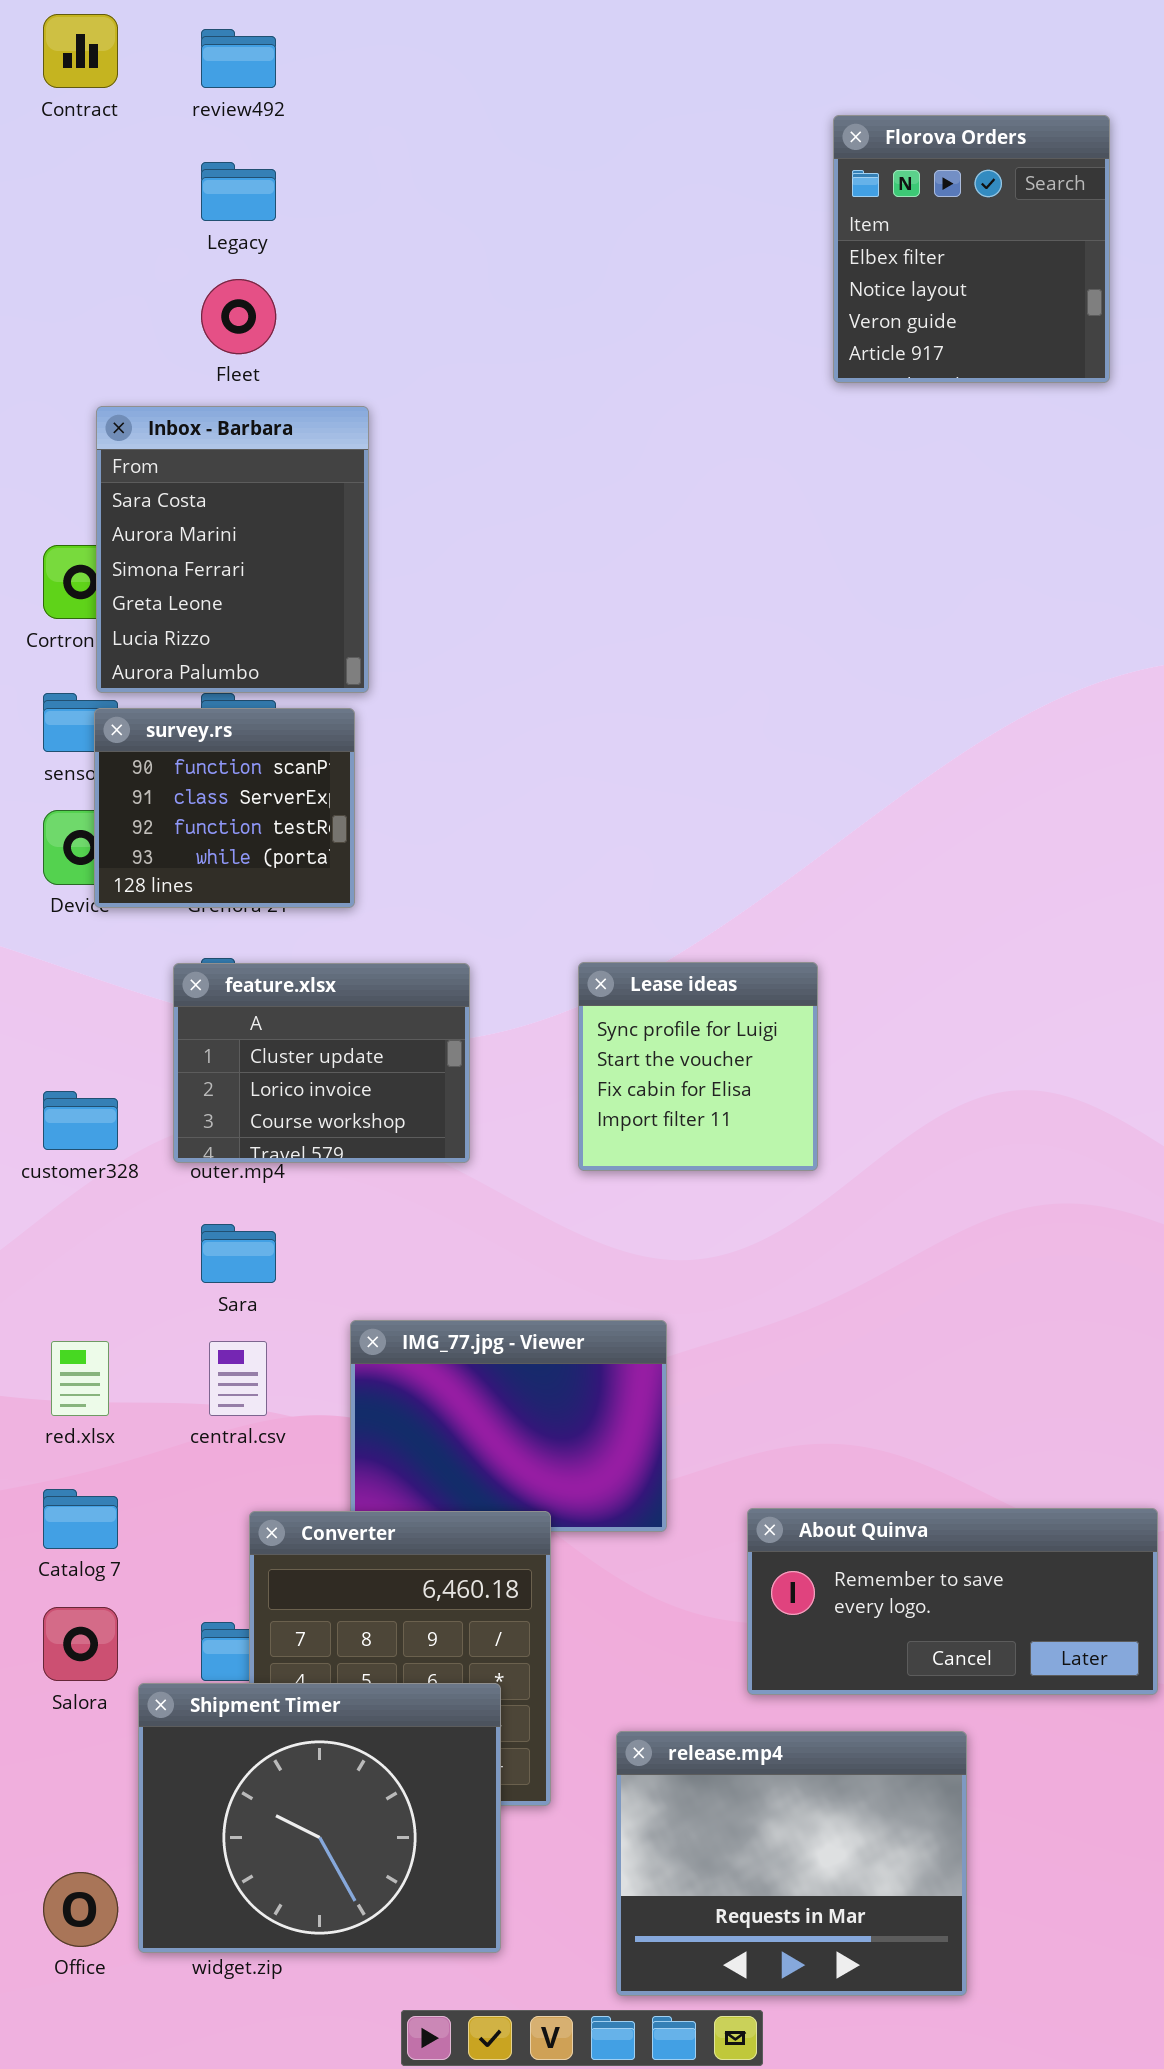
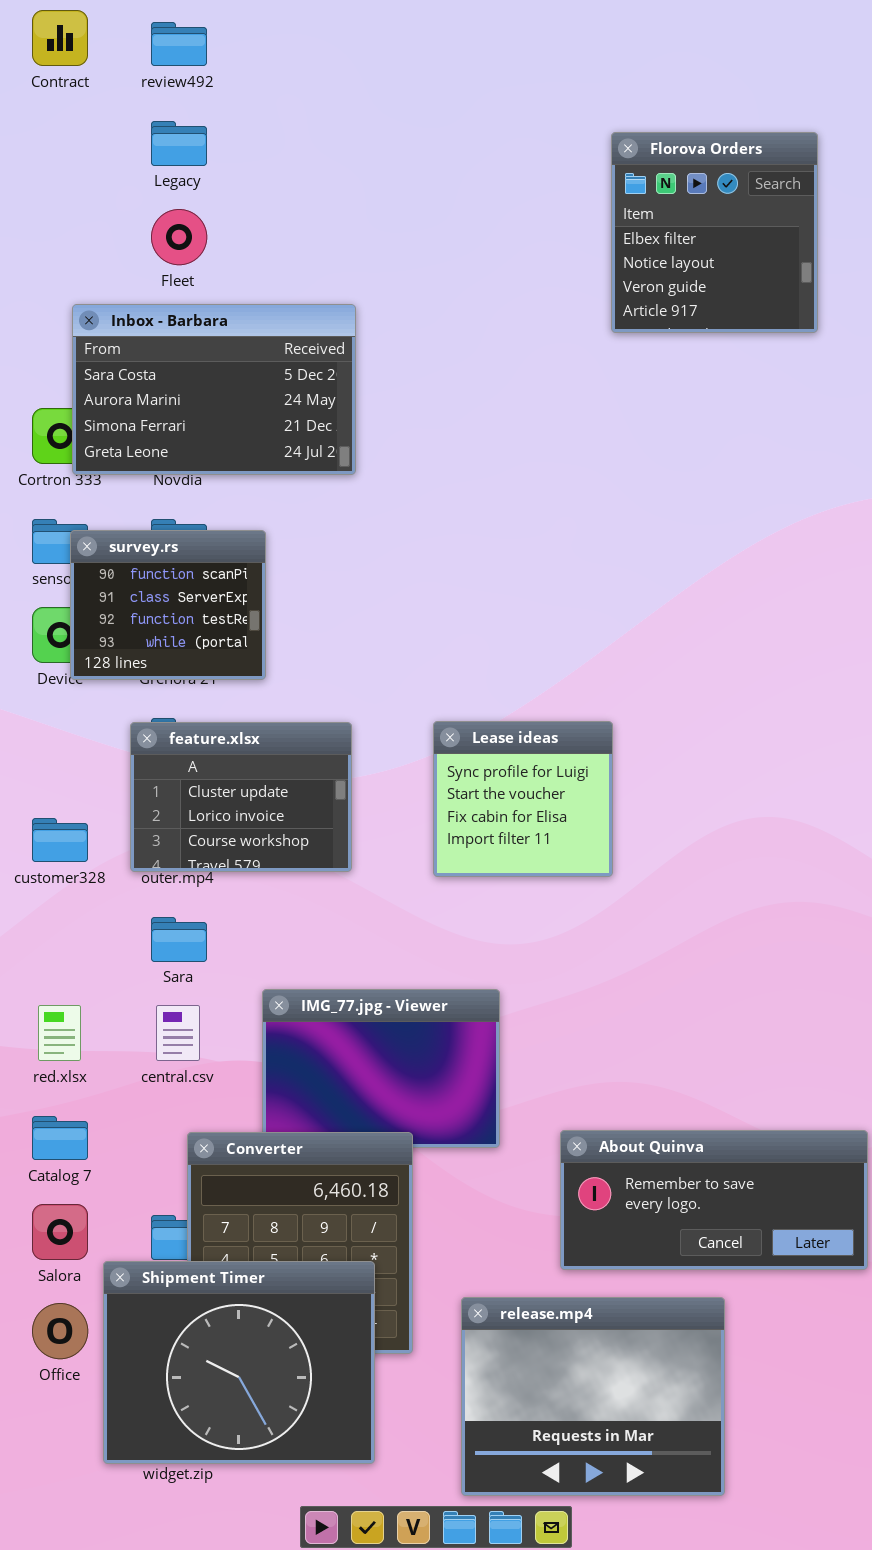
Florova Orders: [833,115,1110,383] -> [611,132,818,333], moved
Inbox - Barbara: [96,406,369,693] -> [72,304,356,475], resized
Office: [43,1872,118,1947] -> [32,1303,88,1359], moved

